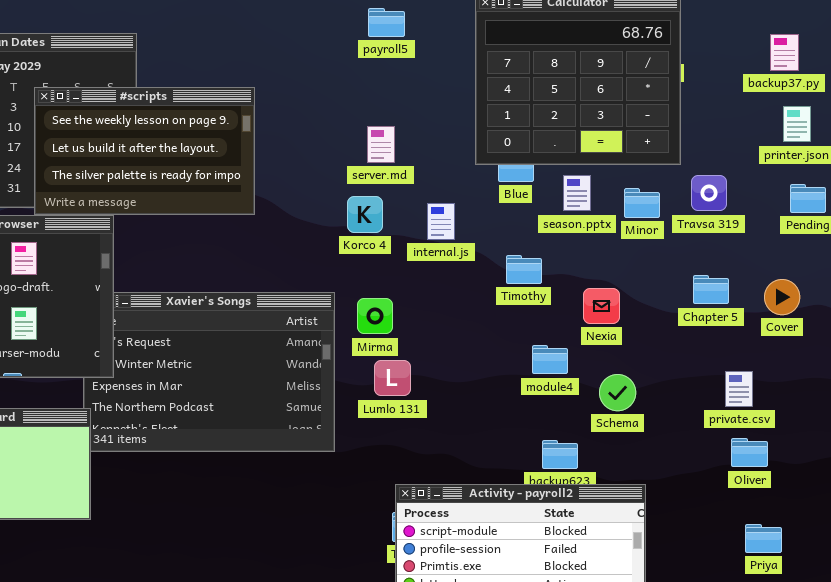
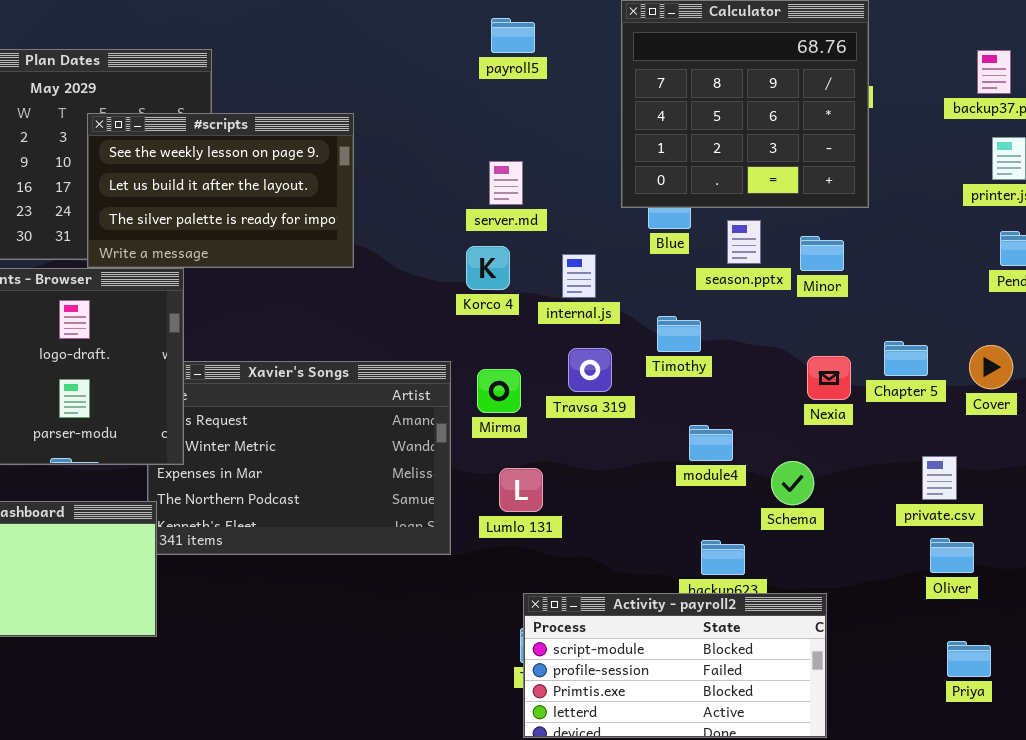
Travsa 319: [691,175,727,211] -> [568,348,612,392], moved
Nexia: [583,288,620,324] -> [807,356,851,400], moved
Lumlo 131: [374,360,411,396] -> [499,468,543,512], moved

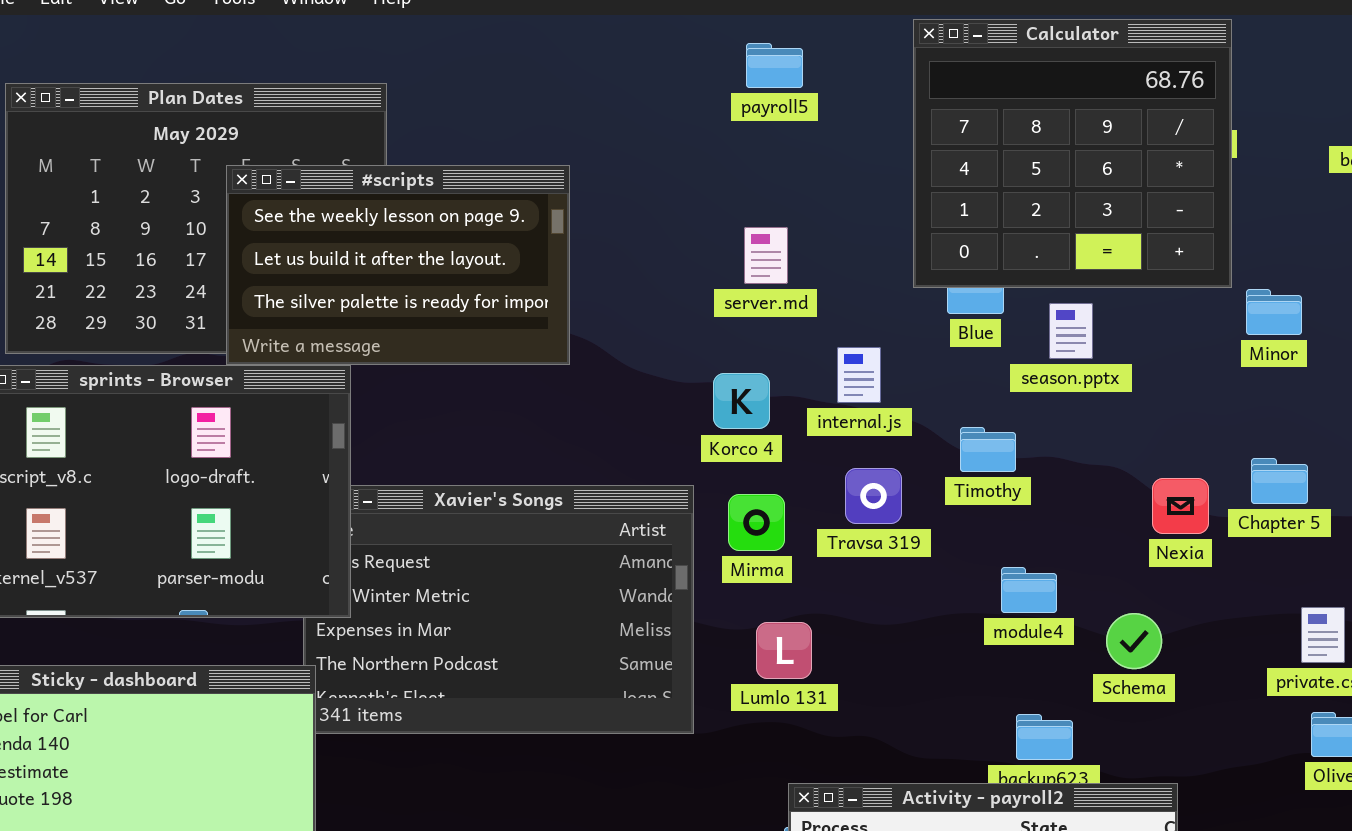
Minor: [800,236,844,271] -> [1246,289,1302,335], moved
Korco 4: [466,246,510,290] -> [713,373,770,429], moved

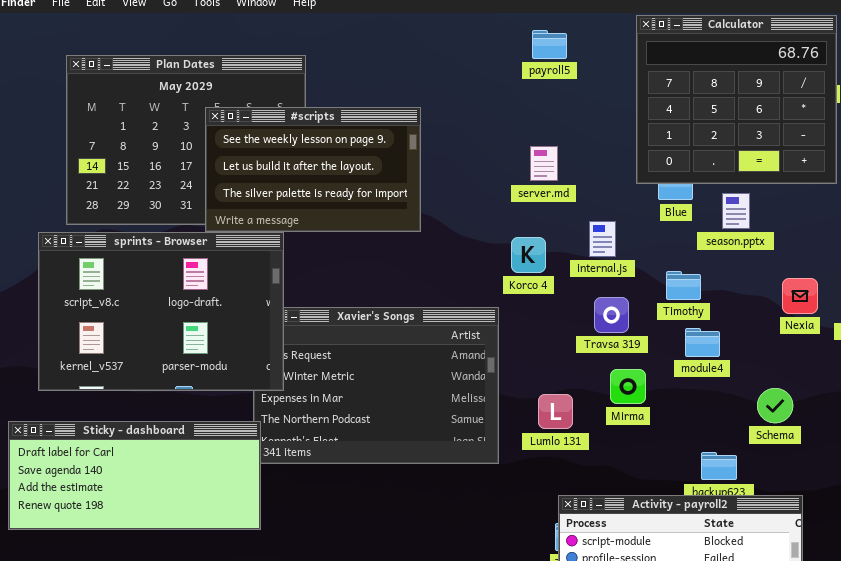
Nexia: [1152,478,1209,534] -> [782,278,818,314], moved
Mirma: [728,494,785,551] -> [610,369,646,404], moved
module4: [1001,567,1057,613] -> [685,328,720,357], moved

